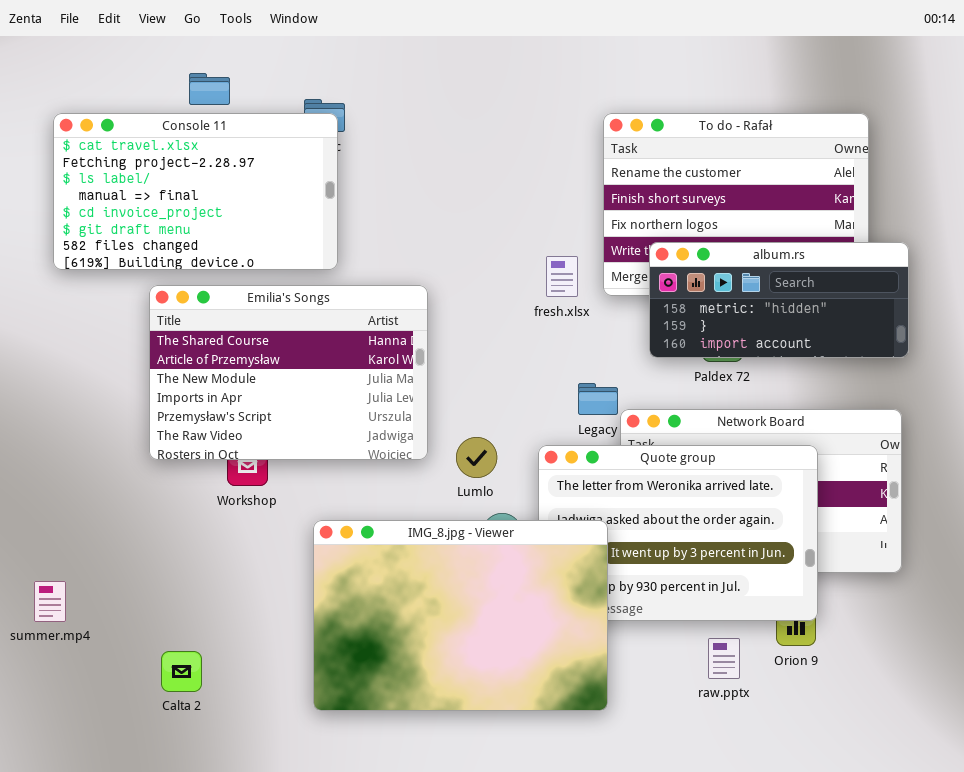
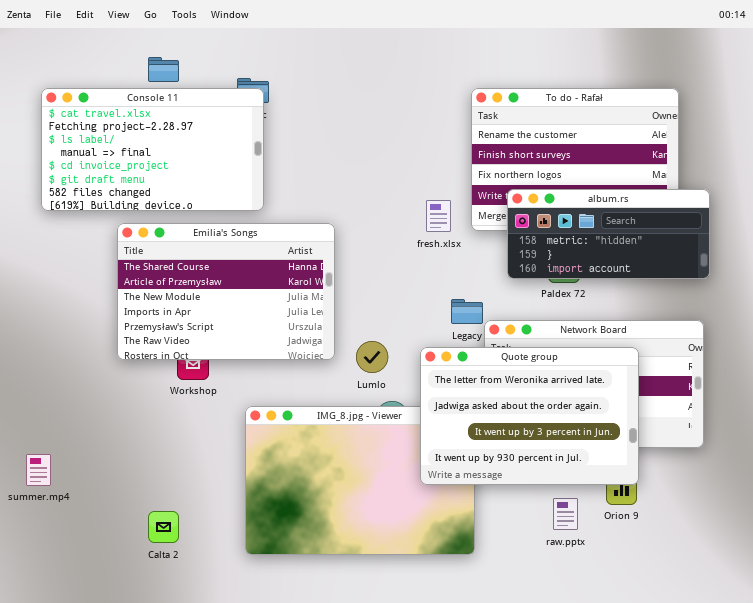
Quote group: [538,445,818,621] -> [420,347,639,485], raised
Calta 2: [161,651,202,692] -> [148,511,179,543], moved

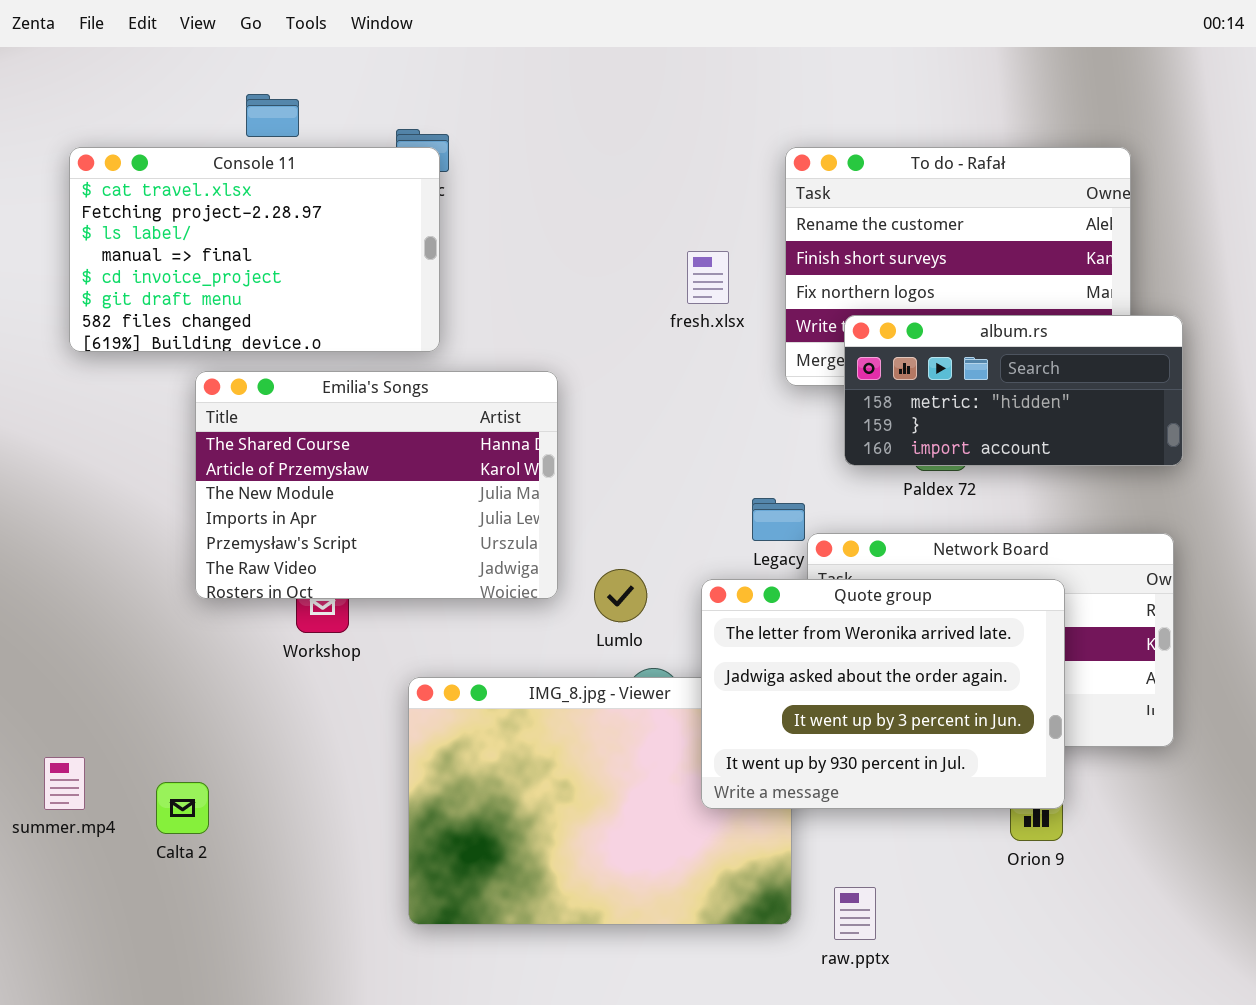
fresh.xlsx: [426,200,451,232] -> [687,251,729,304], moved
raw.pptx: [553,498,578,530] -> [834,887,876,940], moved
Calta 2: [148,511,179,543] -> [156,782,209,834], moved

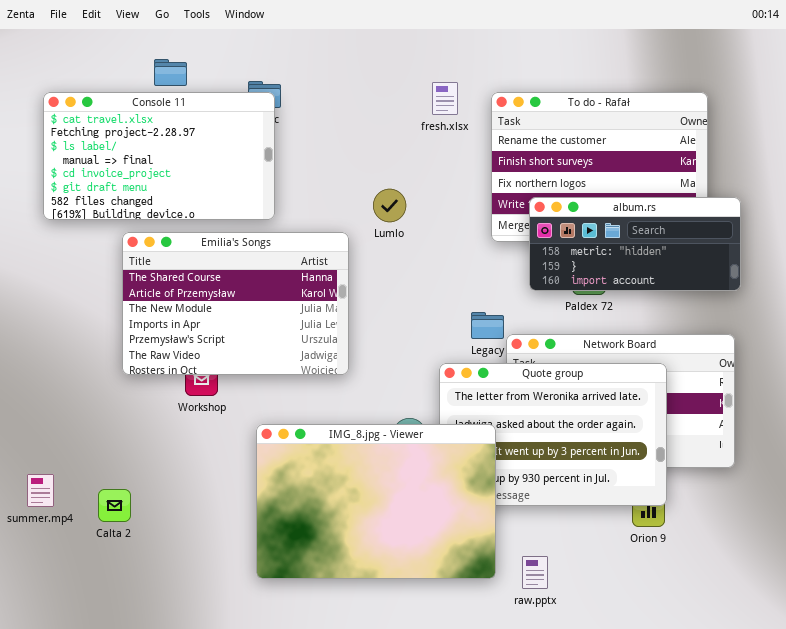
fresh.xlsx: [687,251,729,304] -> [432,82,458,115], moved
Lumlo: [594,569,647,622] -> [373,189,406,222], moved
IMG_8.jpg - Viewer: [408,677,792,925] -> [256,424,496,579], raised

